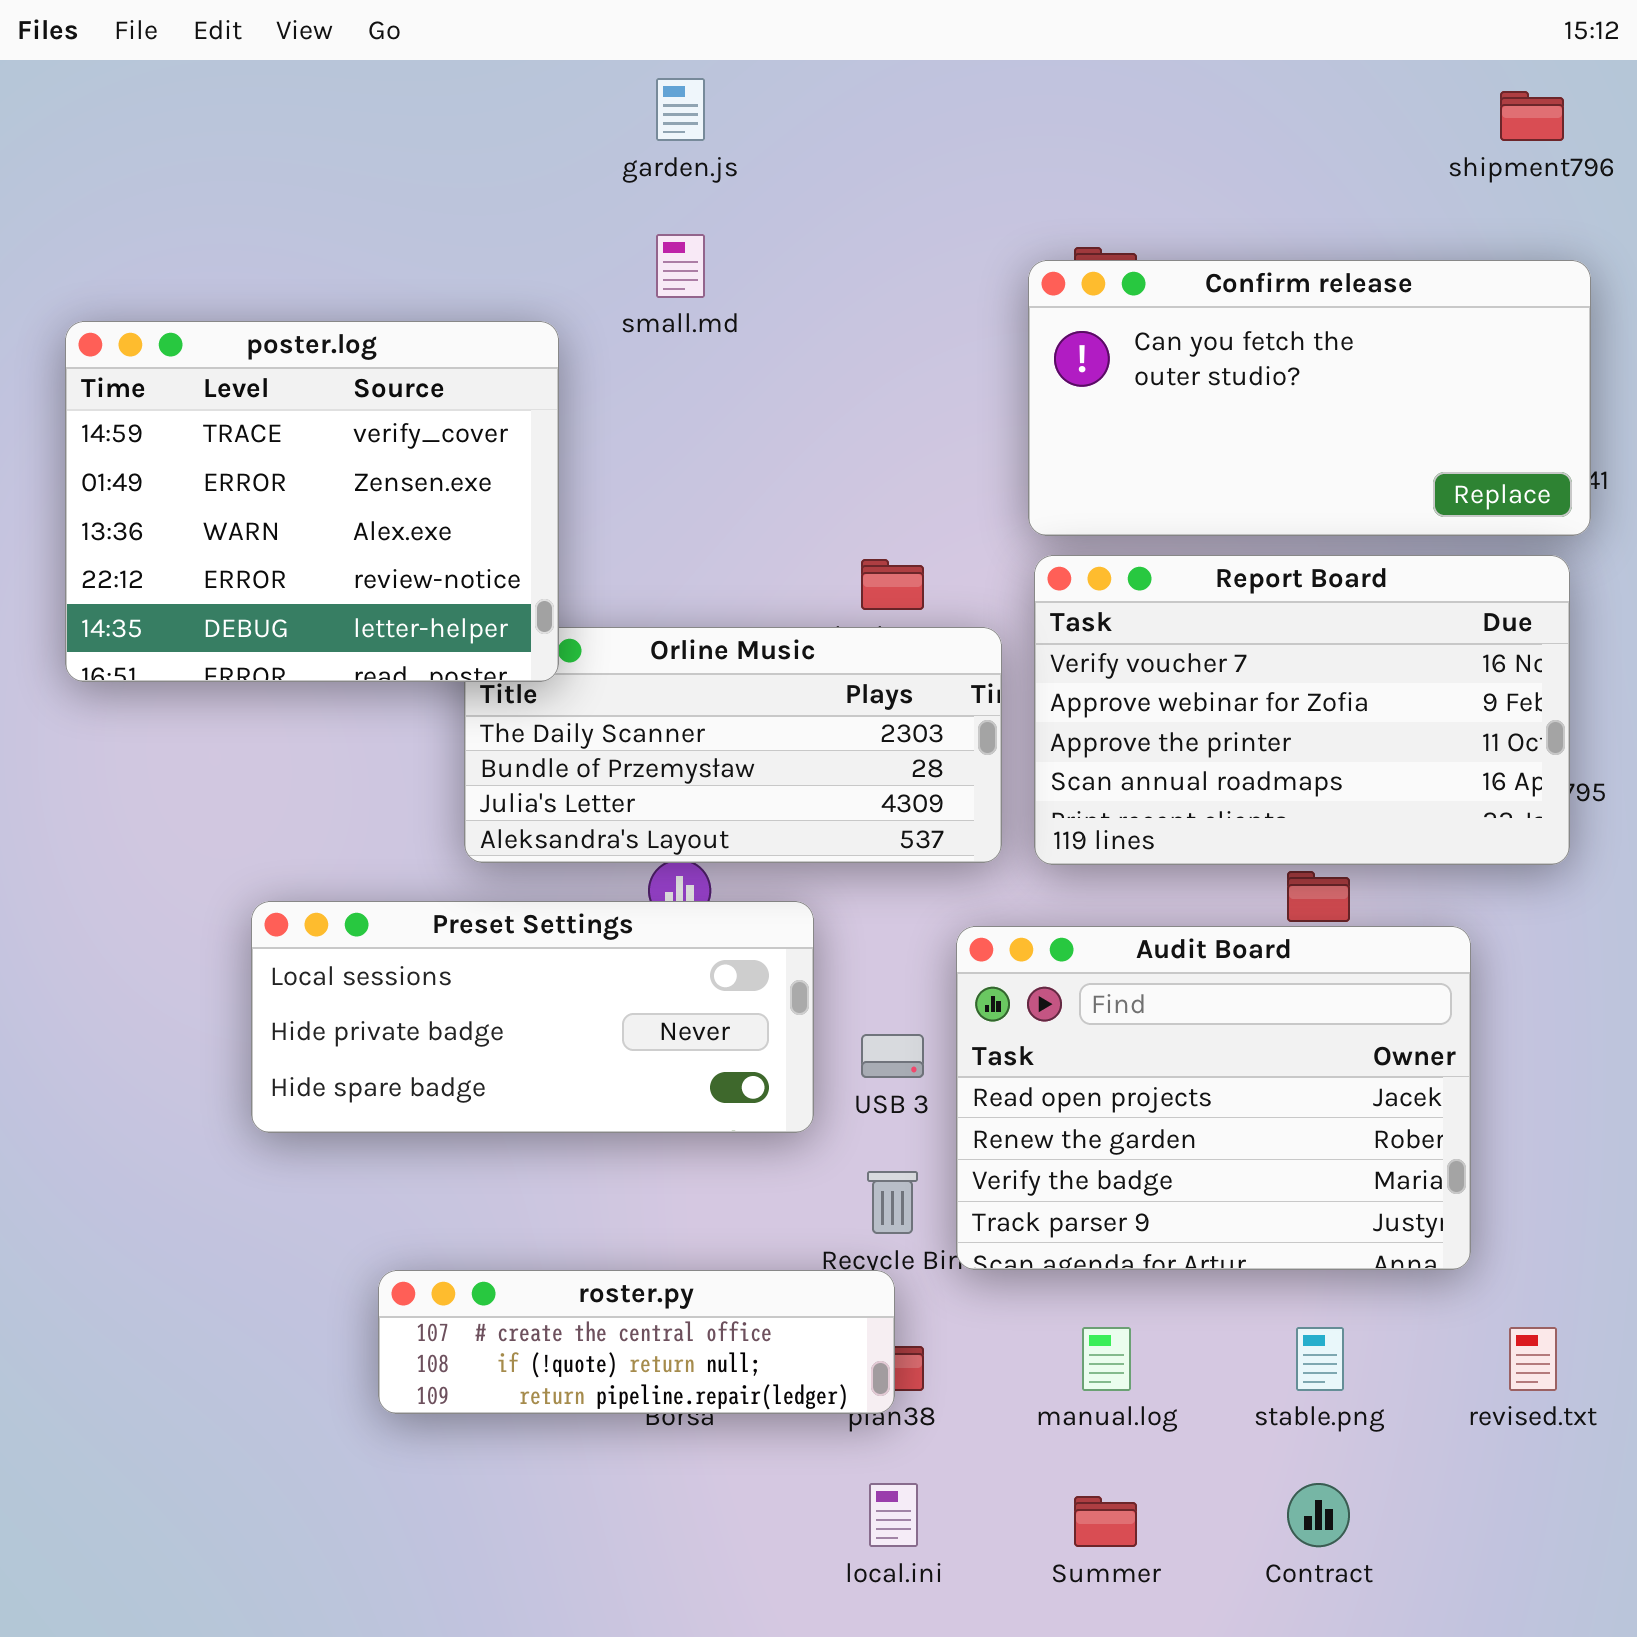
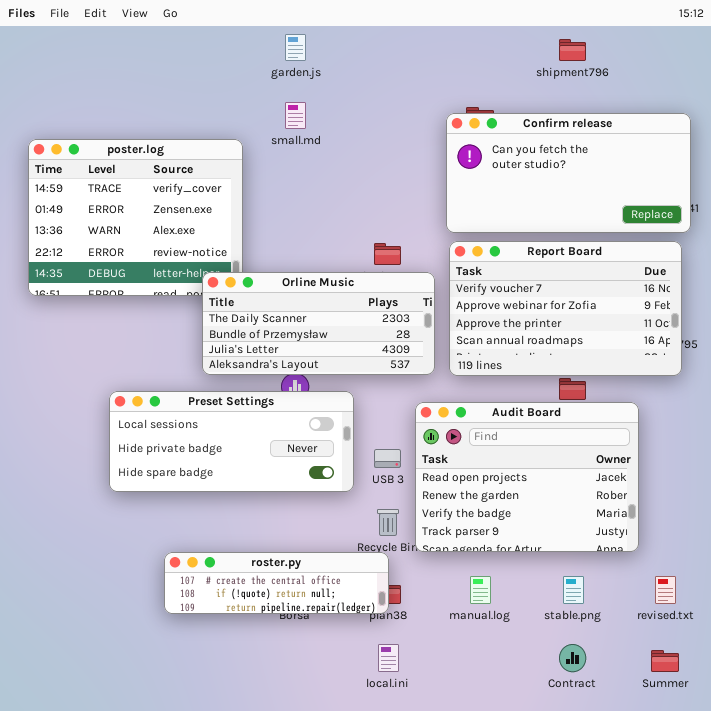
shipment796: [1500,91,1564,141] -> [559,39,586,61], moved
Orline Music: [464,627,1002,863] -> [202,272,435,375], raised
Summer: [1074,1496,1137,1547] -> [651,650,679,672], moved

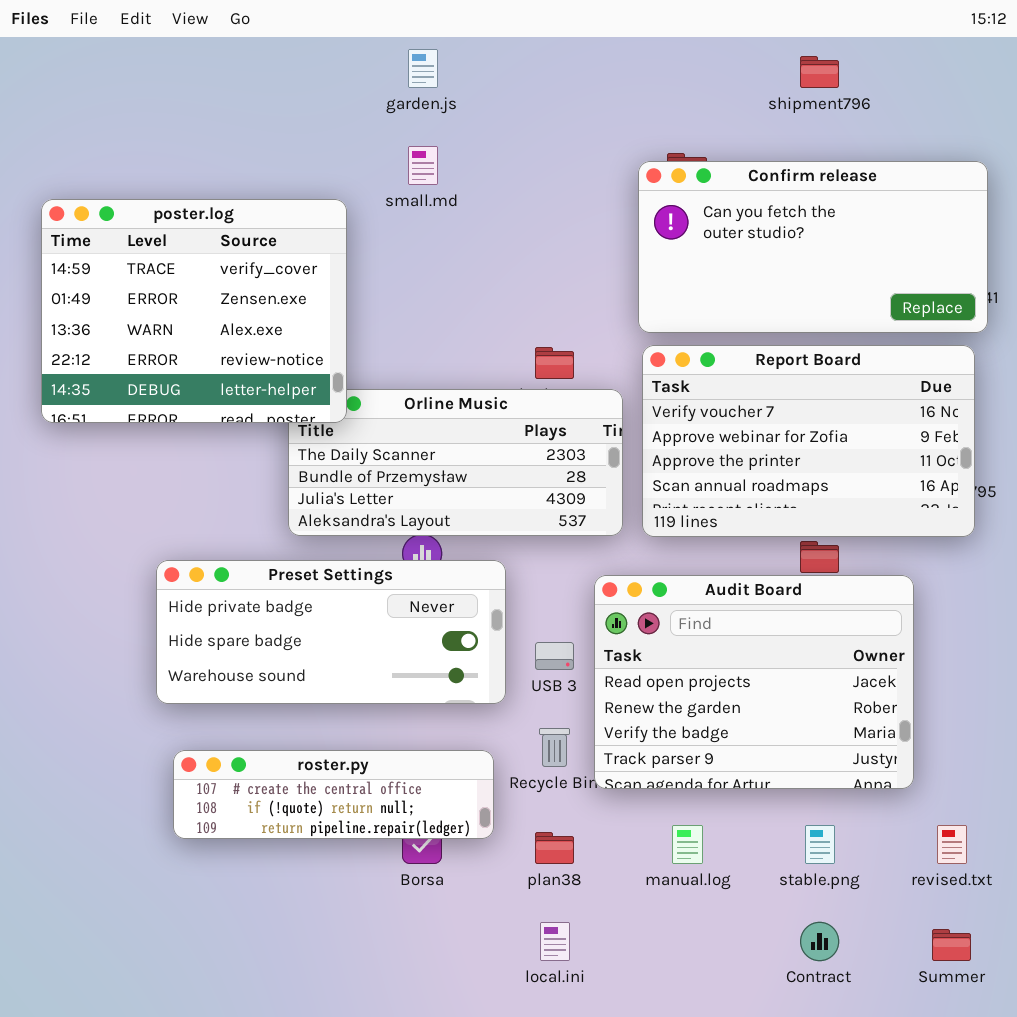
poster.log: [28,139,243,296] -> [41,199,347,423], raised
Preset Settings: [109,391,354,492] -> [156,560,506,704], scrolled down 1 row
roster.py: [164,552,389,614] -> [173,750,494,839], moved

